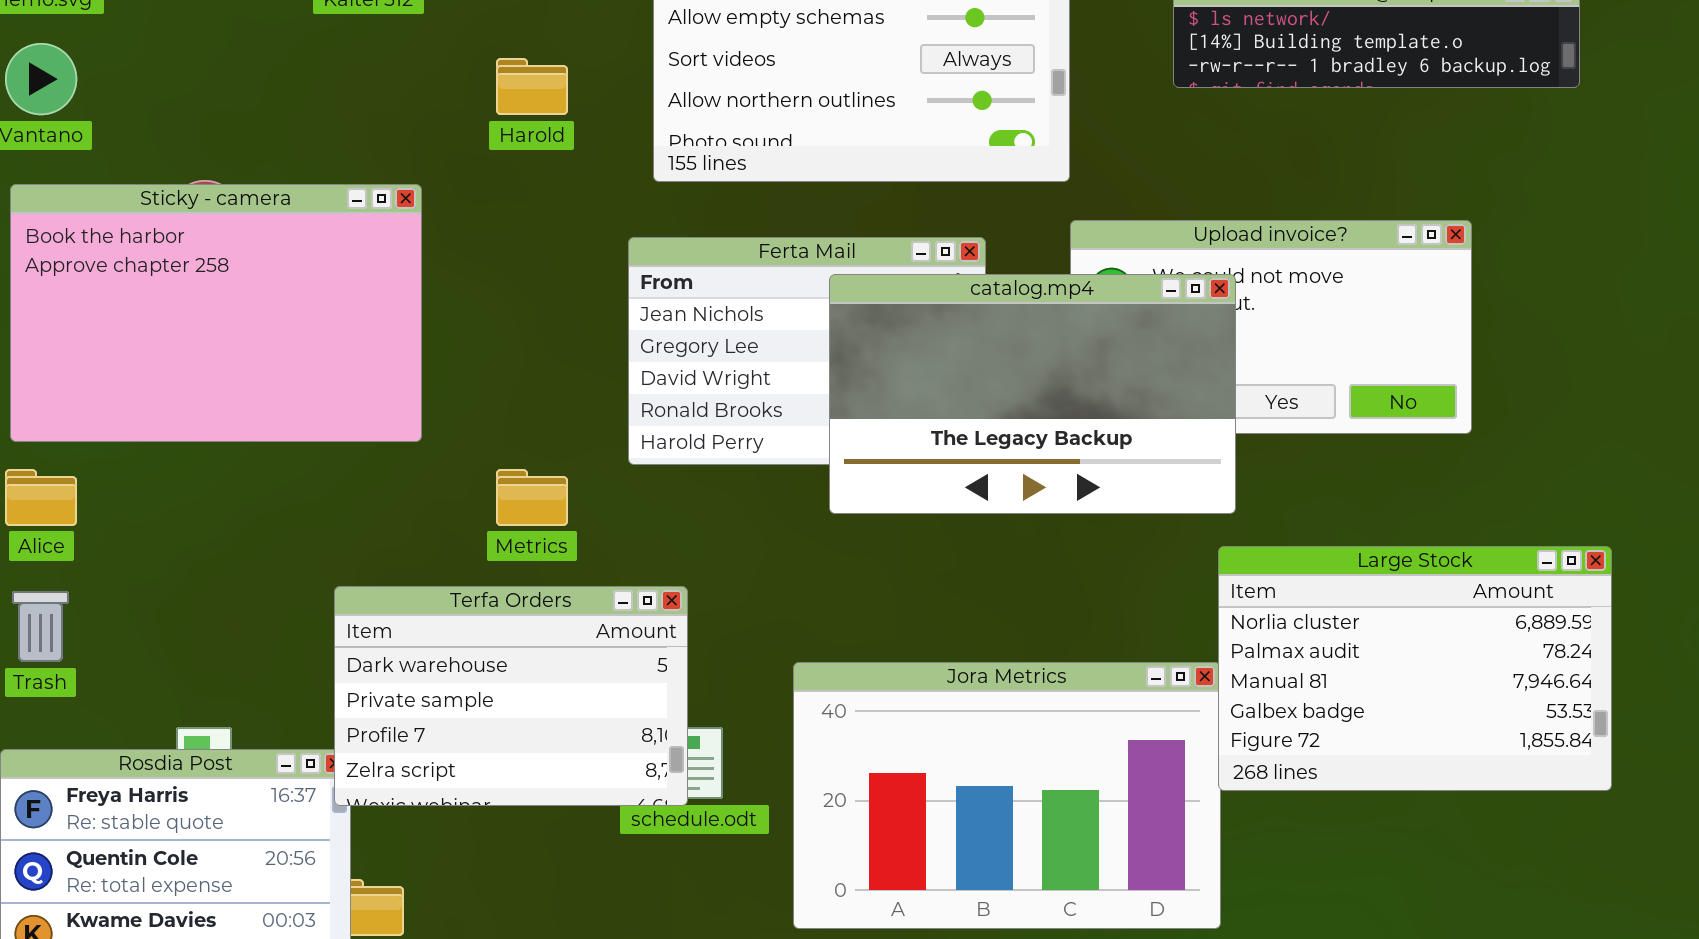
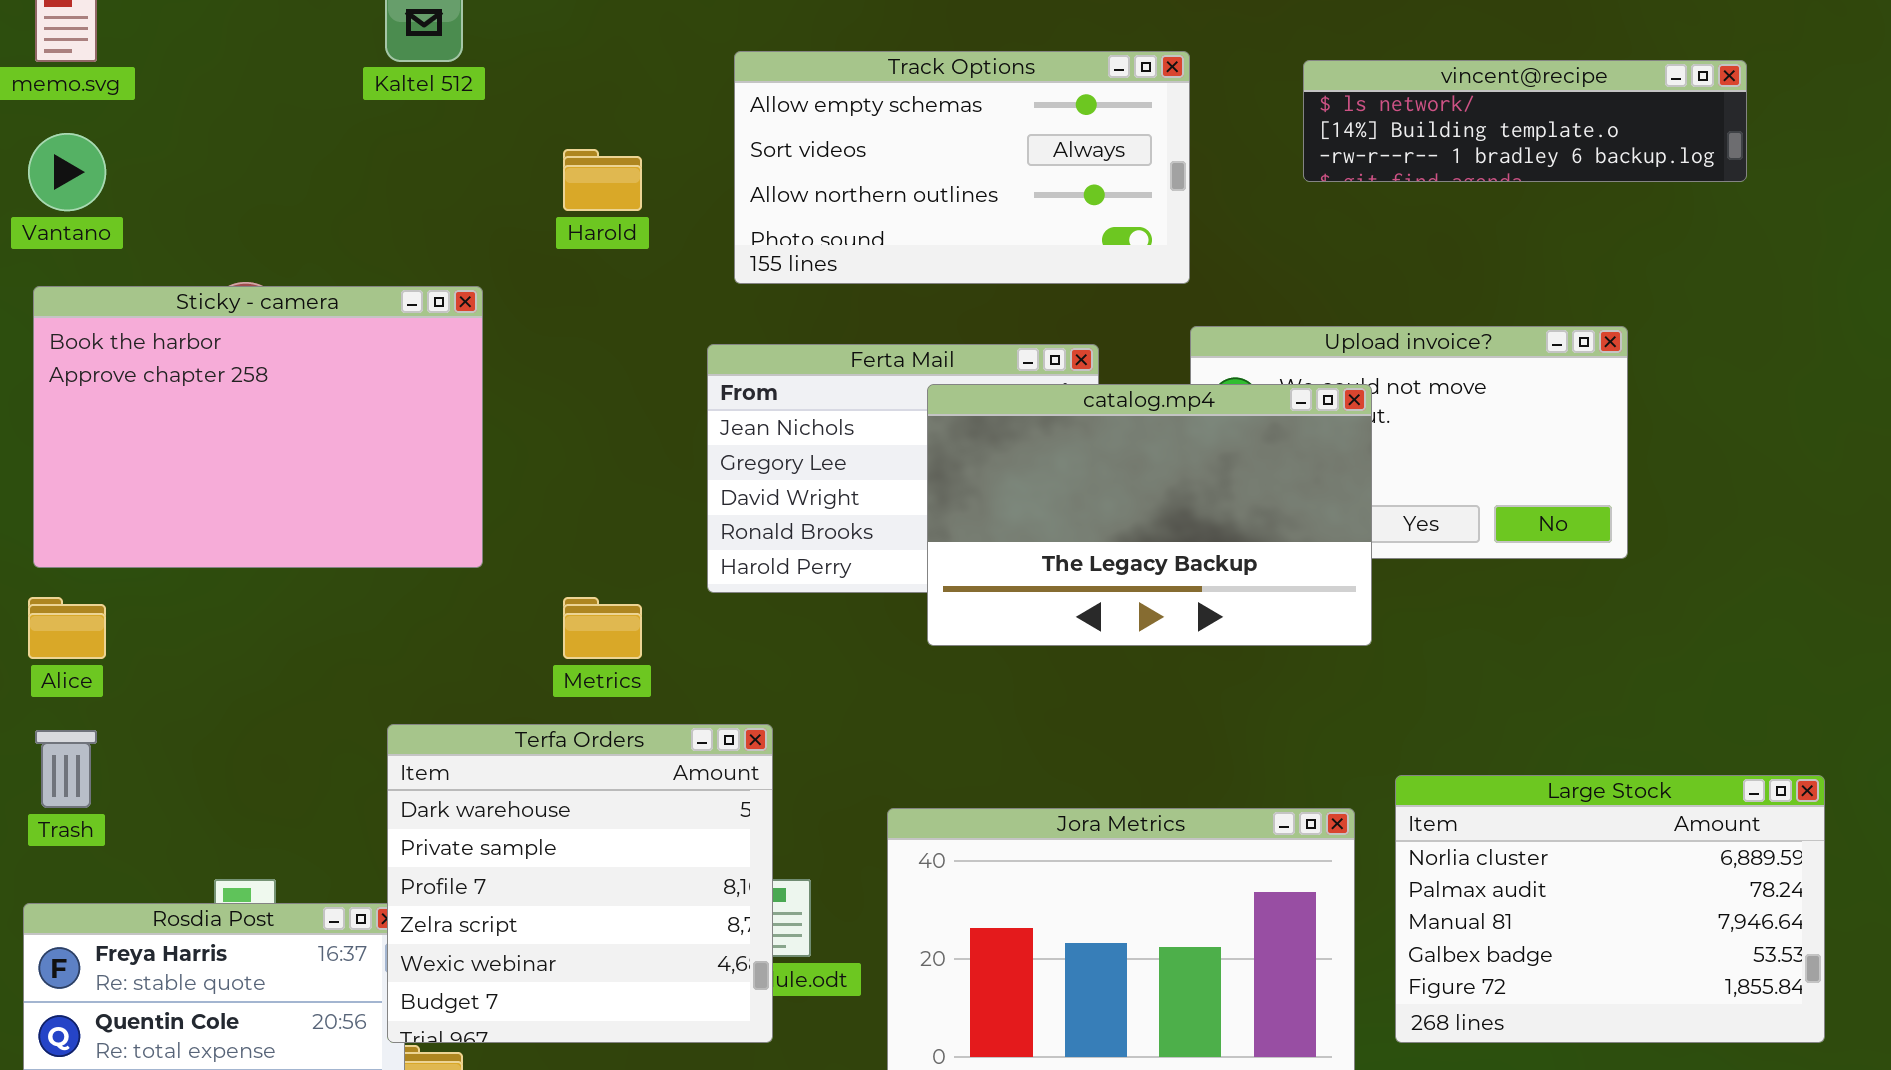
Large Stock: [1218,546,1612,791] -> [1395,775,1825,1043], moved
Terfa Orders: [334,586,688,806] -> [387,724,773,1043], resized

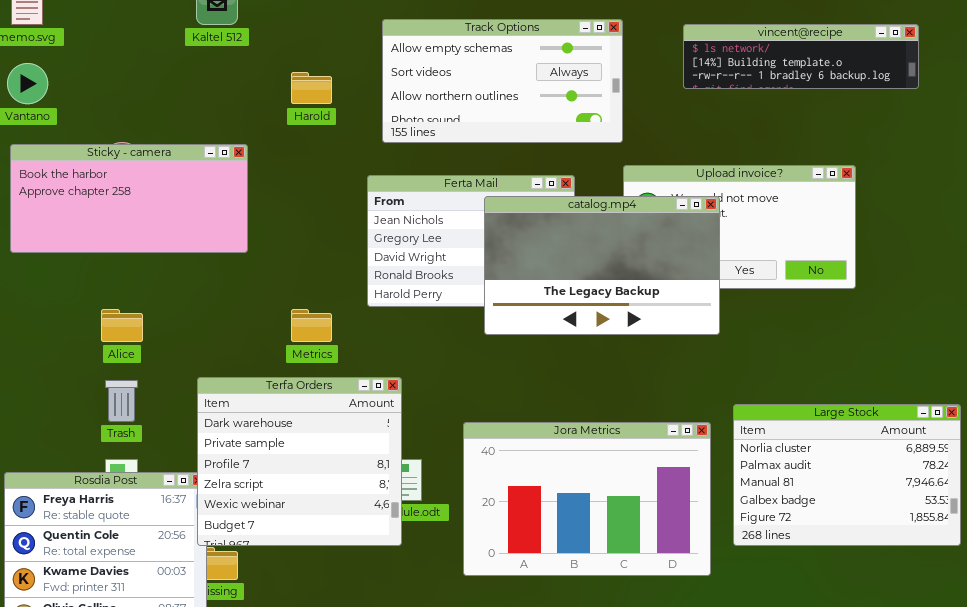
Sticky - camera: [33,286,483,568] -> [10,144,248,253], resized
Alice: [28,597,106,659] -> [101,309,143,342], moved
Trash: [35,730,97,808] -> [105,380,138,422], moved

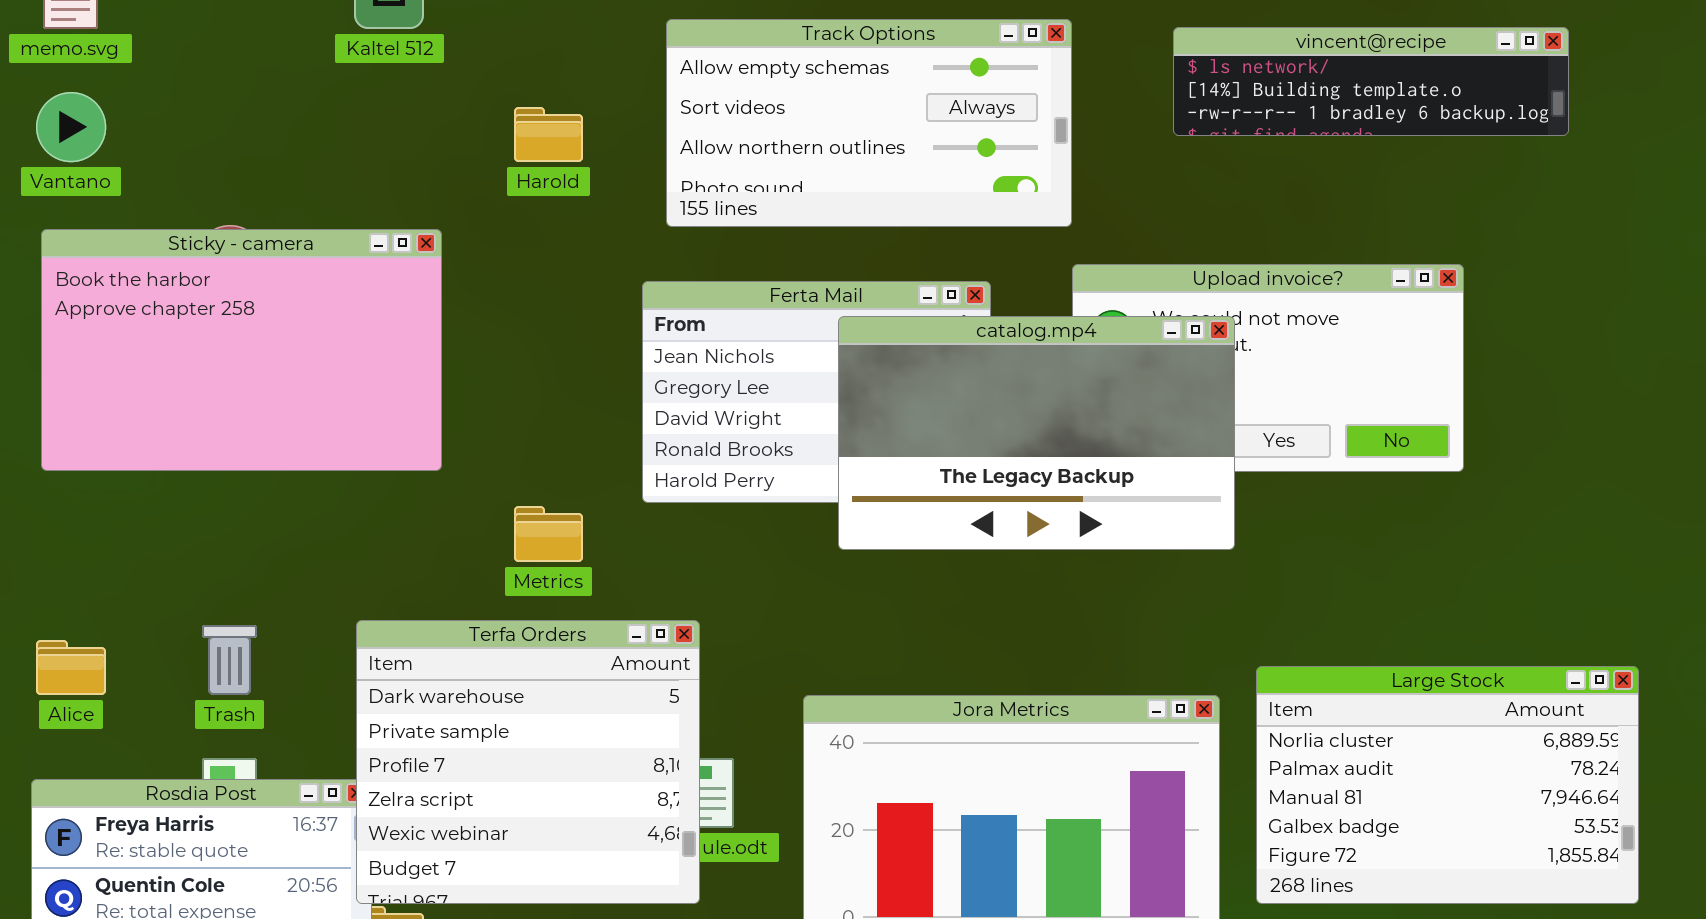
Sticky - camera: [10,144,248,253] -> [41,229,442,471], resized
Alice: [101,309,143,342] -> [36,640,106,695], moved

